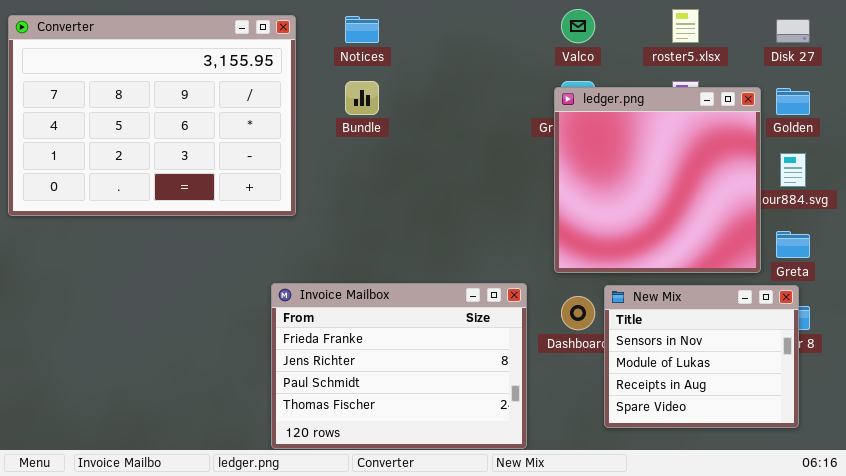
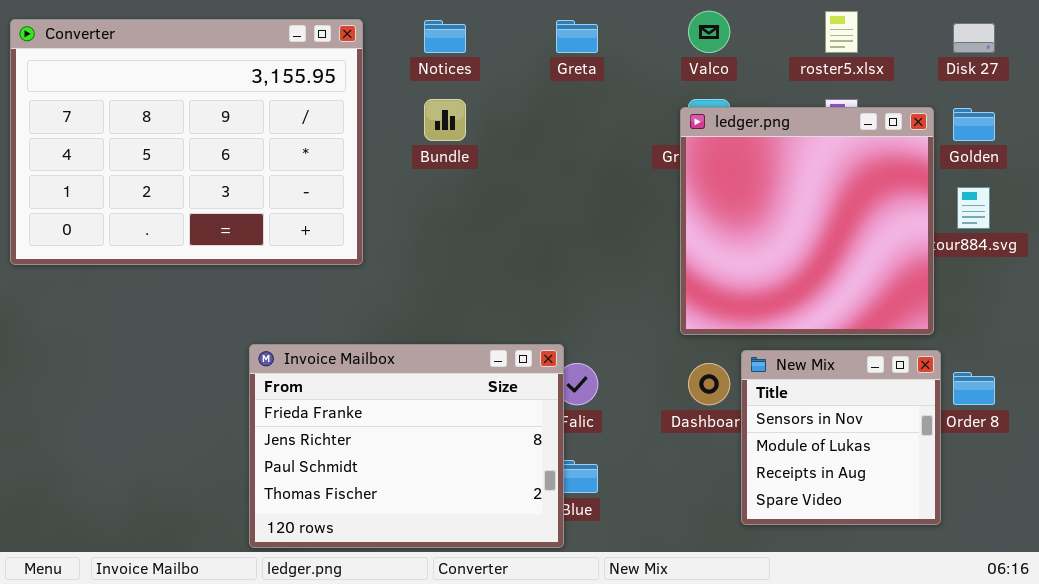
Greta: [776,231,810,258] -> [556,20,598,53], moved
Invoice Mailbox: [271,283,527,449] -> [249,344,564,548], moved
New Mix: [604,285,799,428] -> [741,350,941,525], resized

